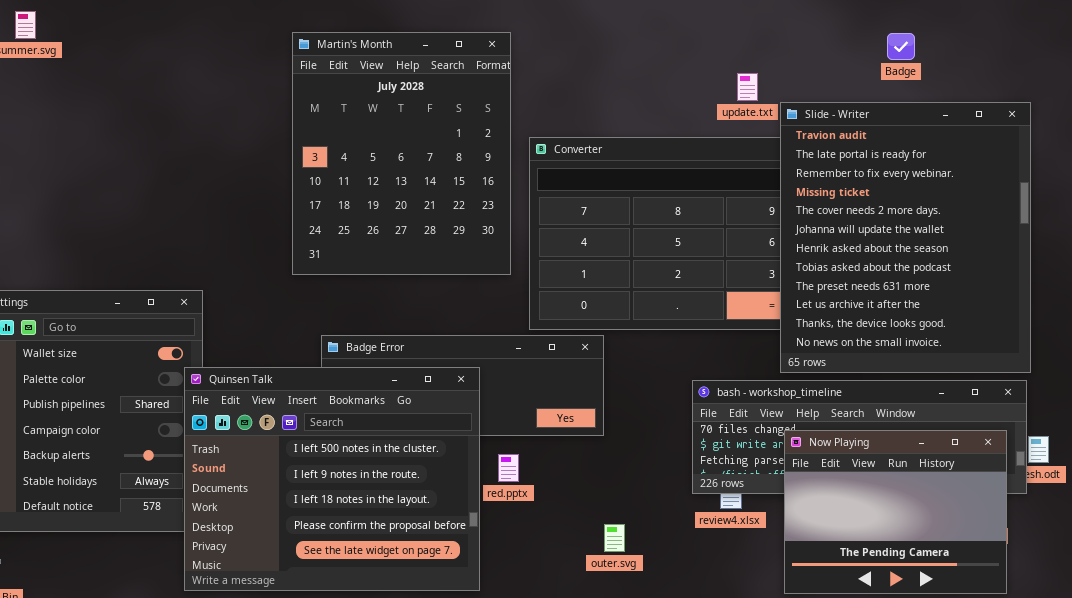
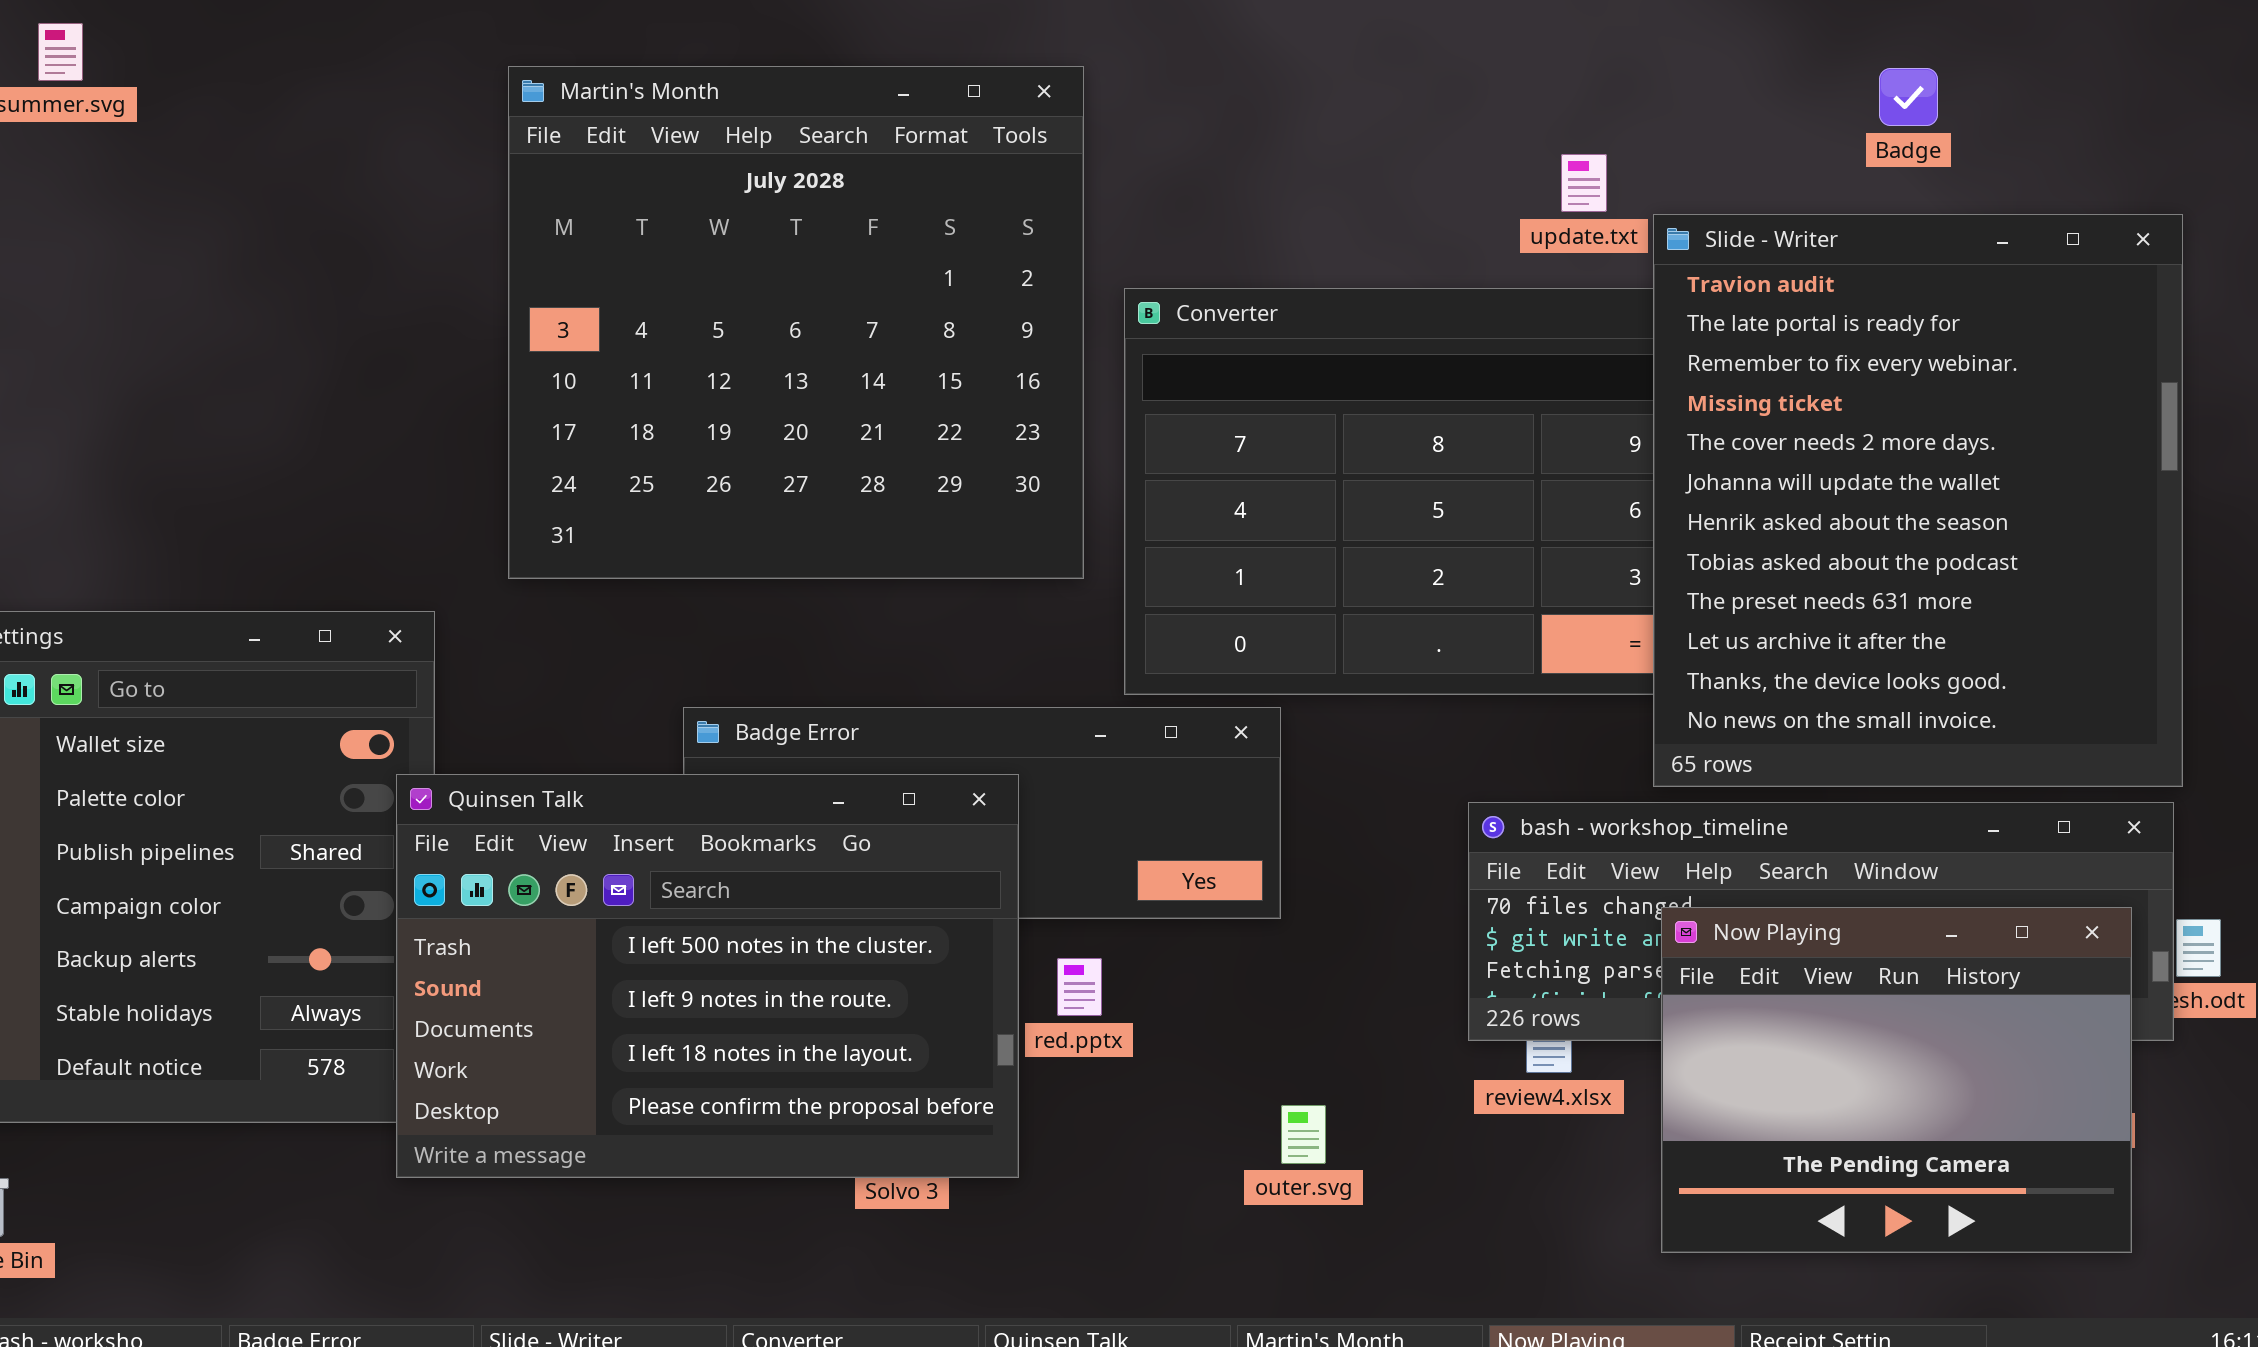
Martin's Month: [292,32,511,275] -> [508,66,1084,579], resized
Quinsen Talk: [184,367,480,591] -> [396,774,1019,1178], resized

